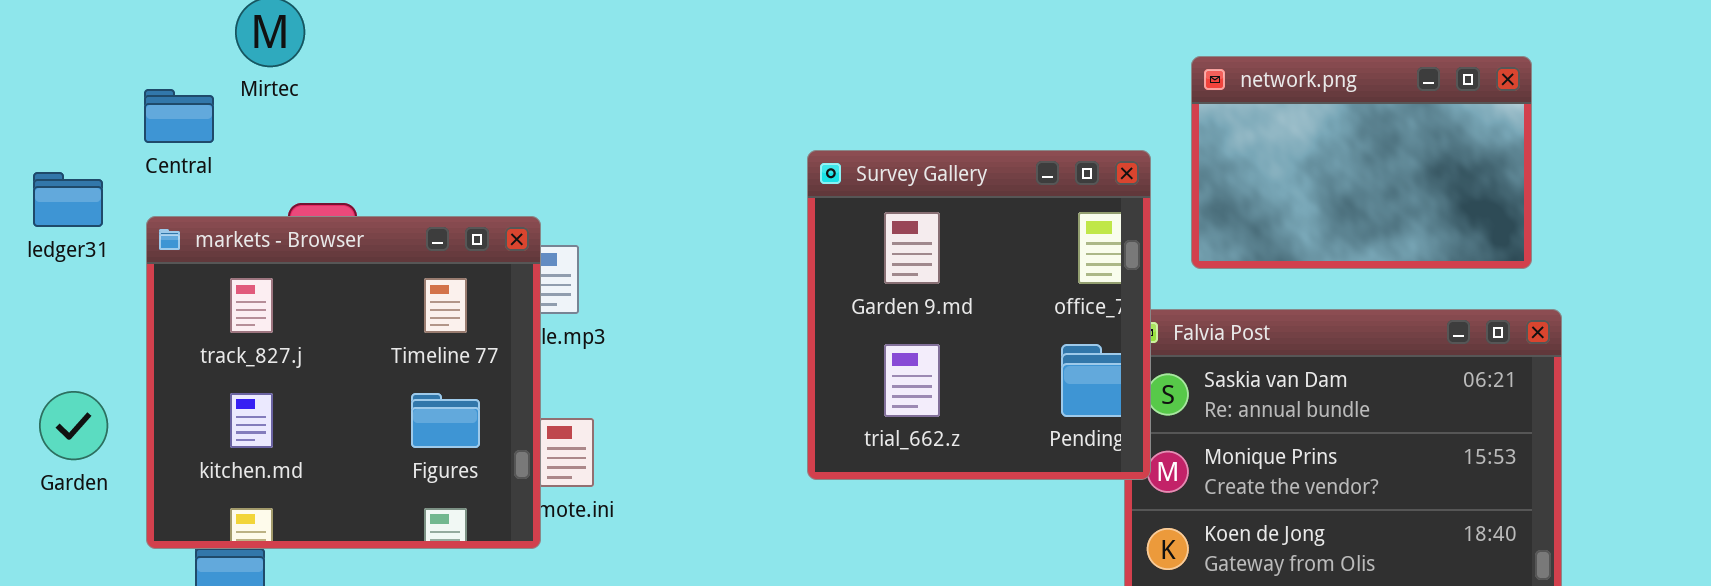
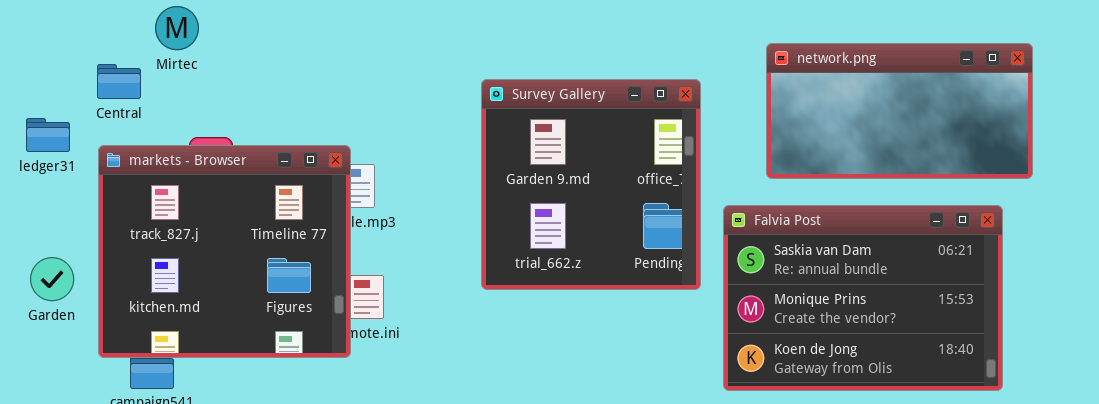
network.png: [1191,56,1532,269] -> [766,43,1033,179], resized
Survey Gallery: [807,150,1151,480] -> [481,79,701,290], moved

